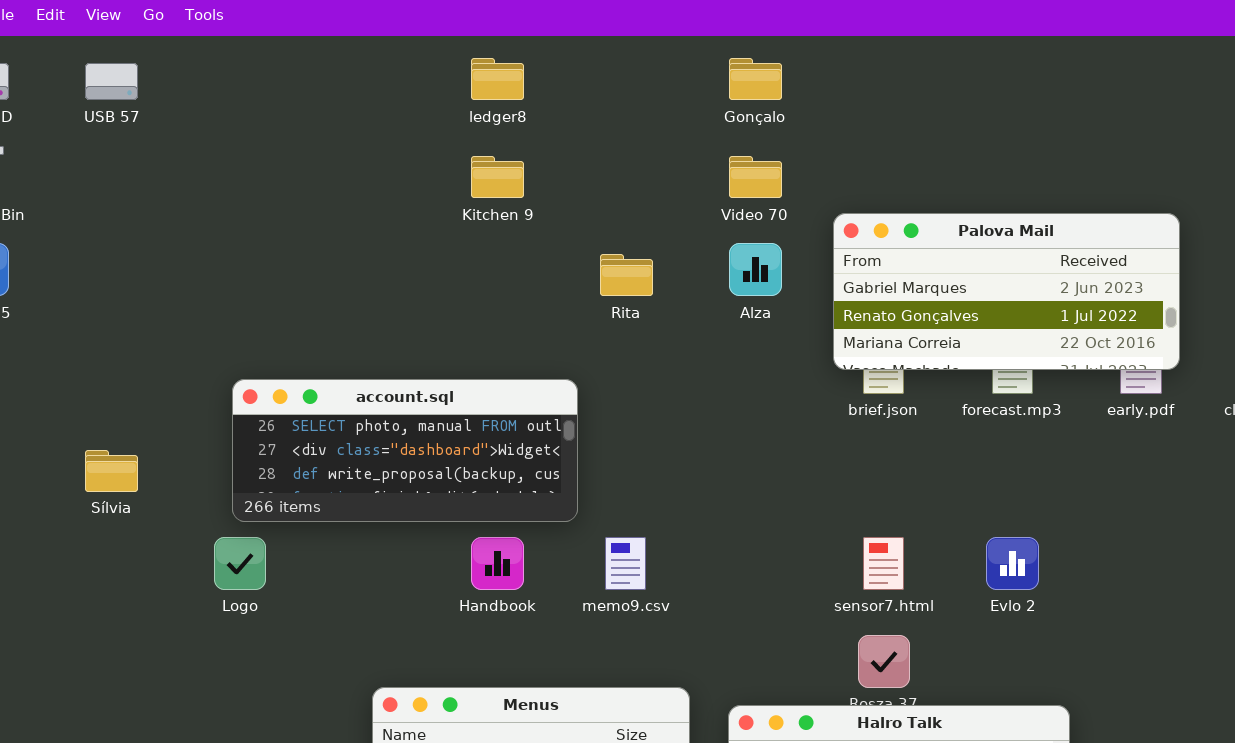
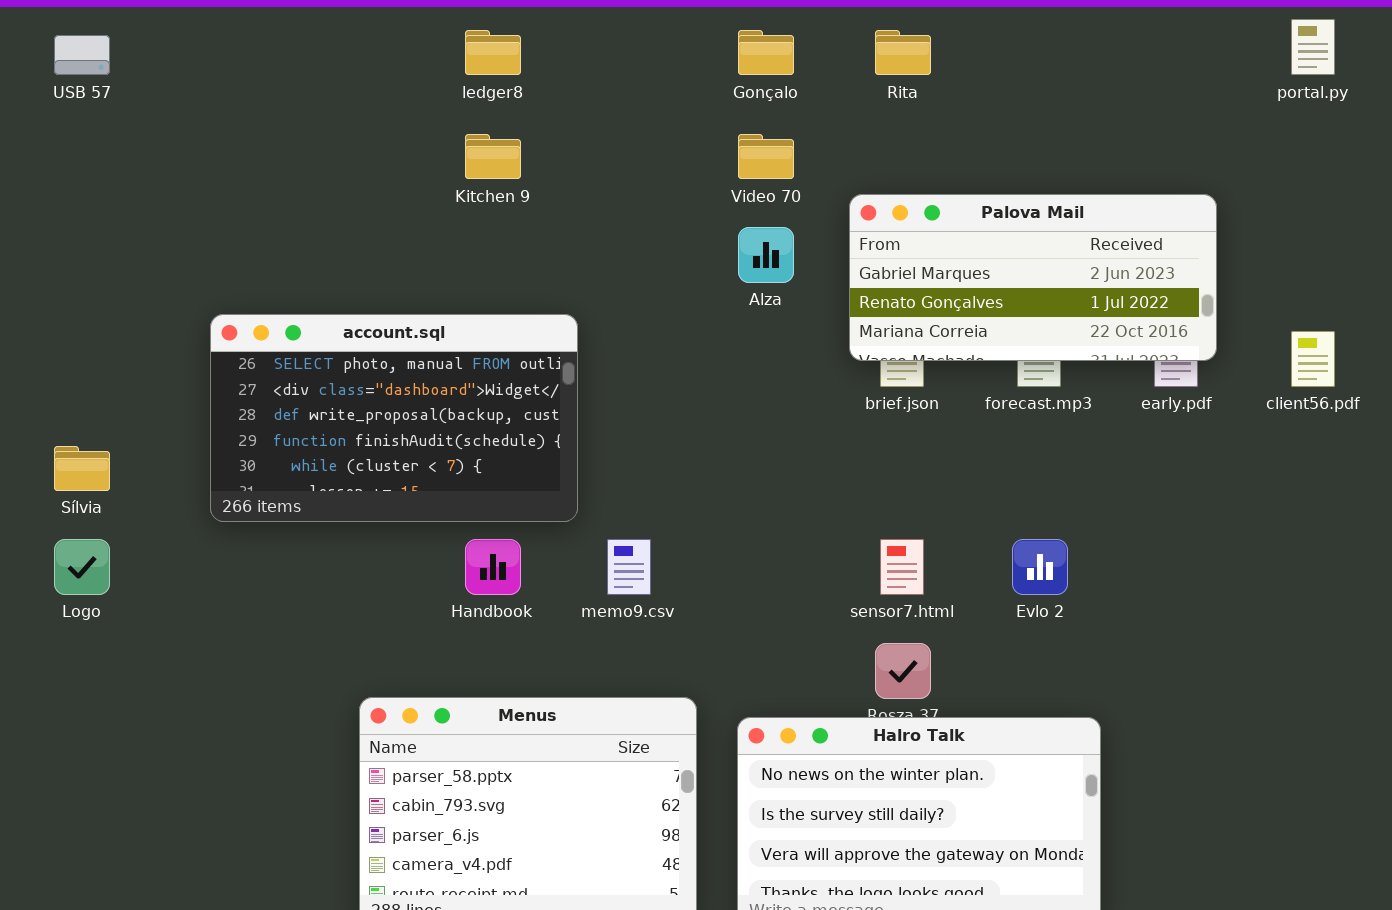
Rita: [600,254,653,296] -> [875,30,931,75], moved
account.sql: [232,379,578,522] -> [210,314,578,522], resized
Logo: [214,537,266,590] -> [54,539,110,595], moved

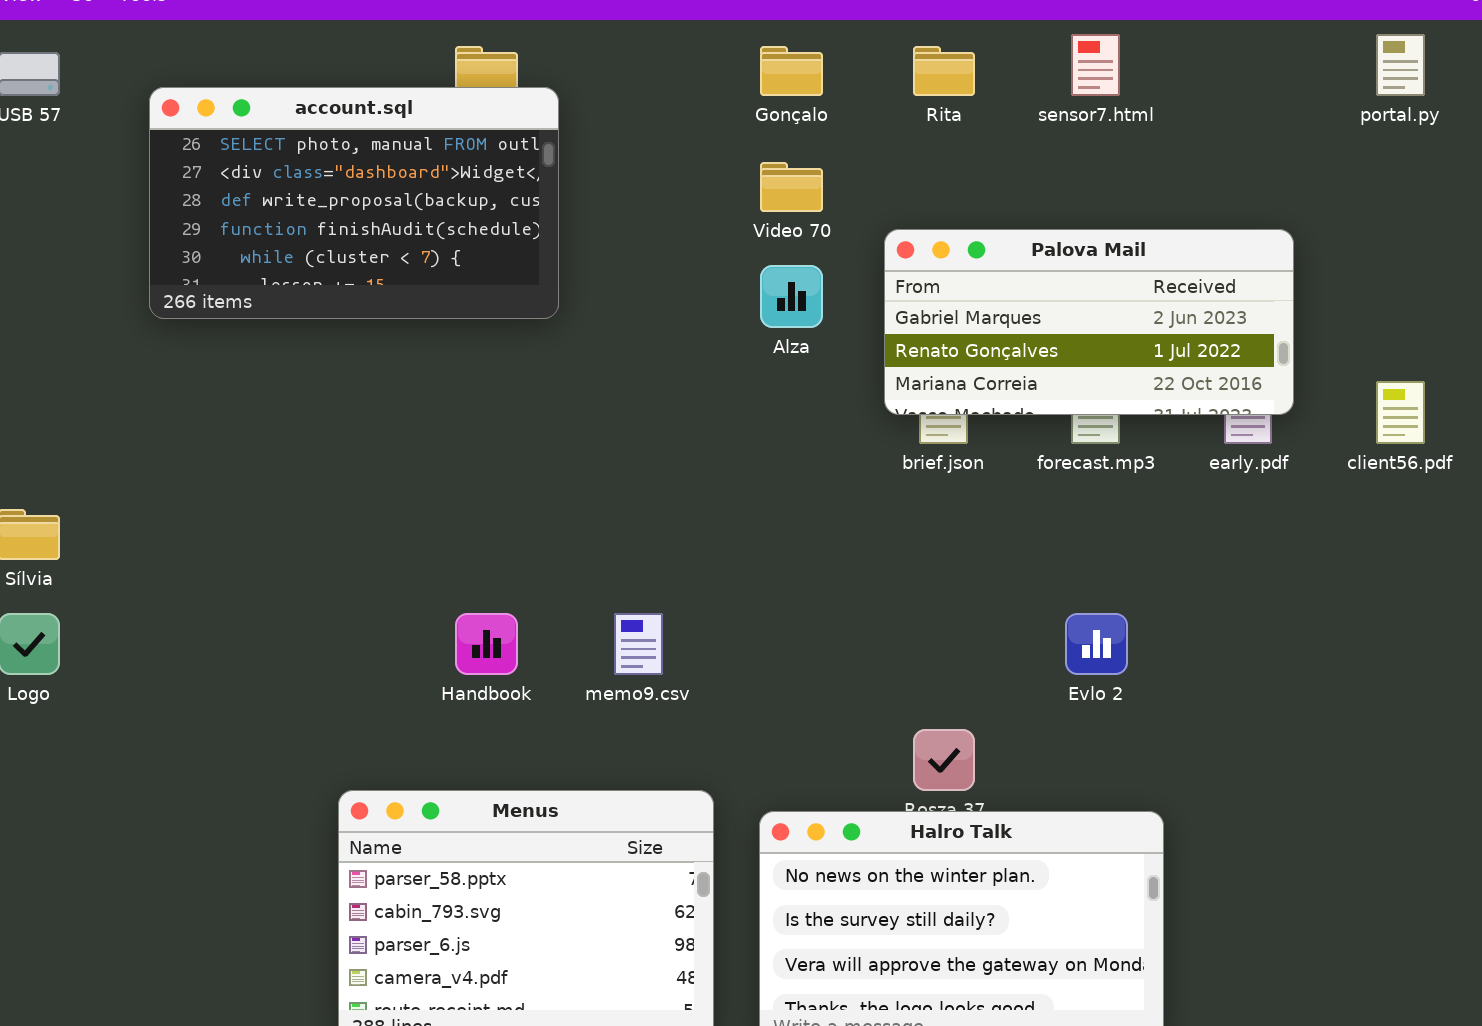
account.sql: [210,314,578,522] -> [149,87,559,319], moved
sensor7.html: [880,539,924,595] -> [1071,34,1120,96], moved

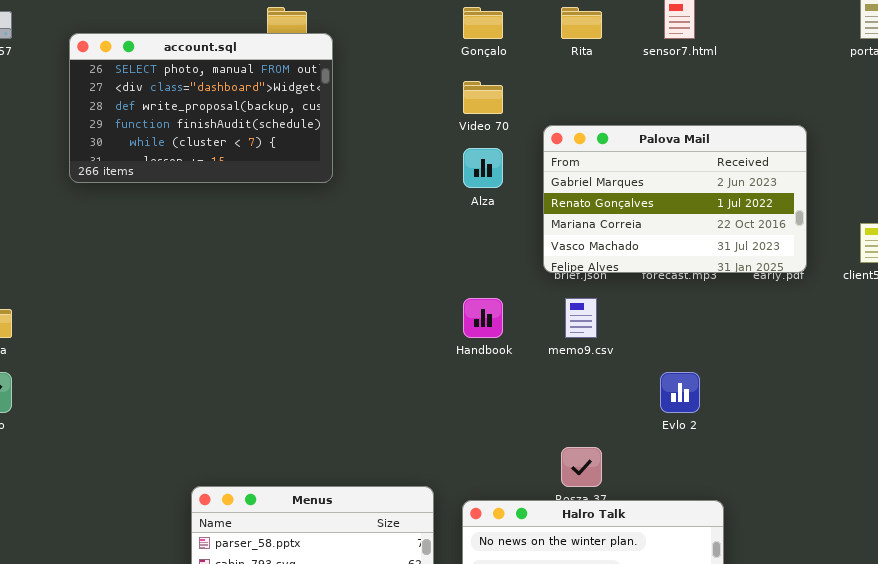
Palova Mail: [884,229,1294,415] -> [543,125,807,273], resized
Handbook: [455,613,518,675] -> [463,298,503,338], moved
memo9.csv: [614,613,663,675] -> [565,298,597,338], moved

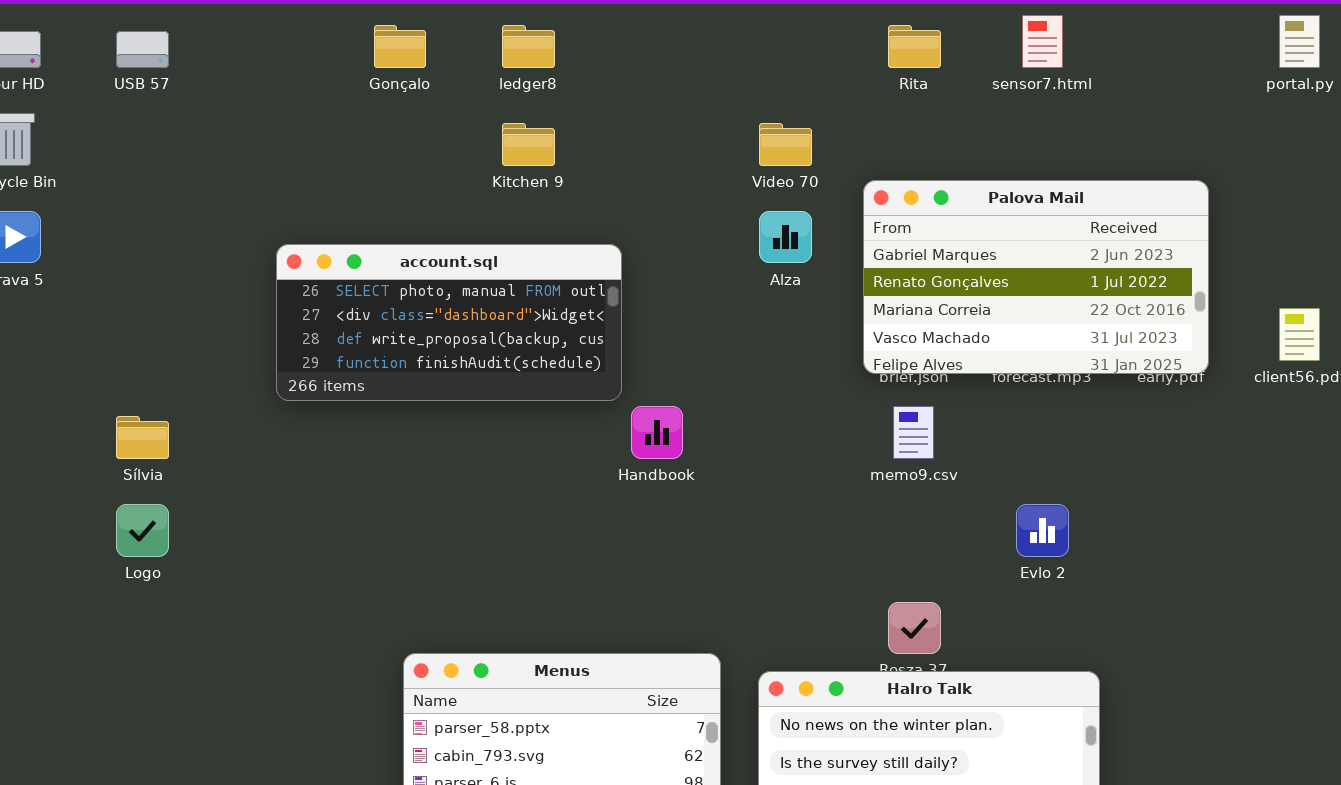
Gonçalo: [463,7,503,39] -> [374,25,426,68], moved
account.sql: [69,33,333,183] -> [276,244,622,401], moved, resized
Handbook: [463,298,503,338] -> [631,406,683,459], moved

